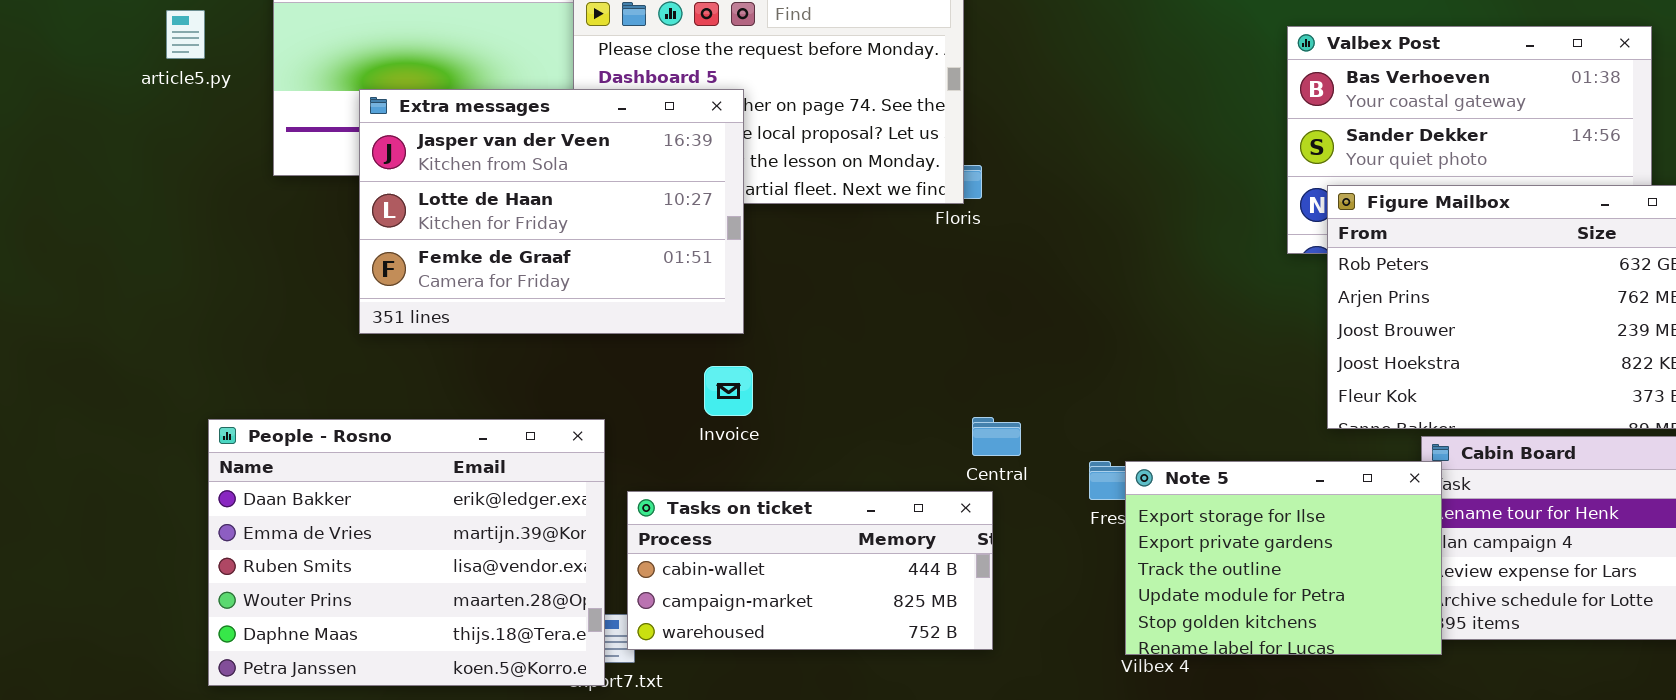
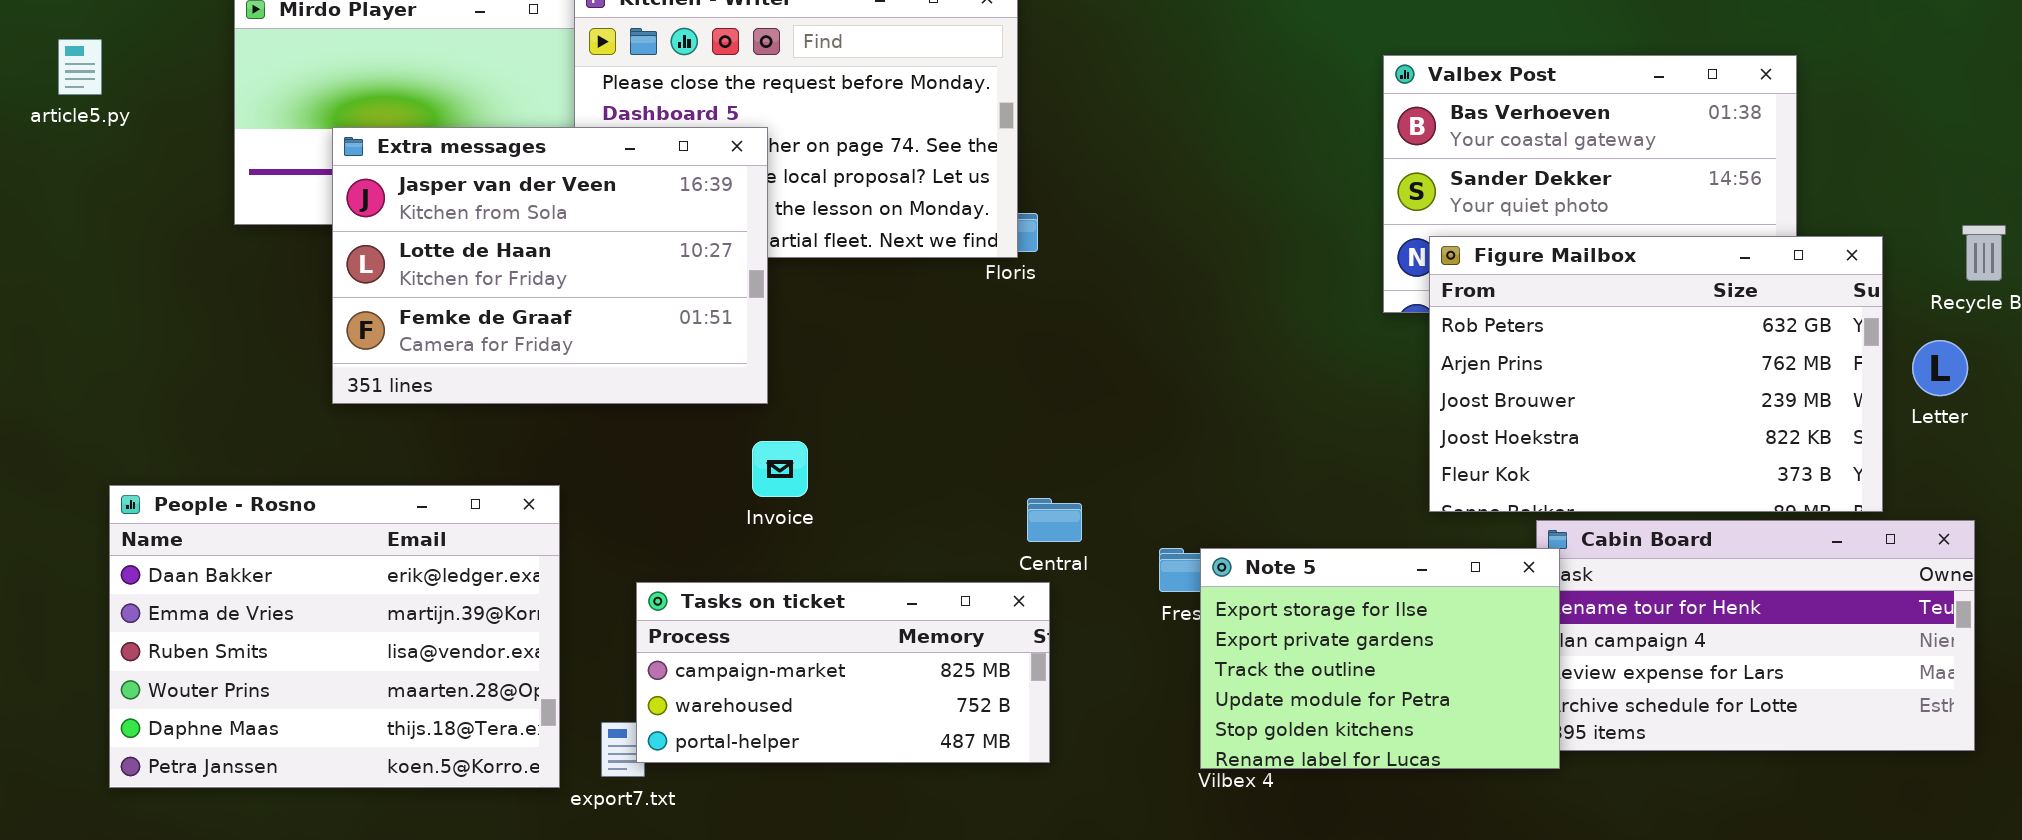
article5.py: [166,10,205,59] -> [58,39,102,95], moved
Invoice: [704,366,753,416] -> [752,441,808,497], moved
People - Rosno: [208,419,605,686] -> [109,485,560,788], moved
Tasks on ticket: [627,491,993,650] -> [636,582,1050,763], scrolled down 1 row

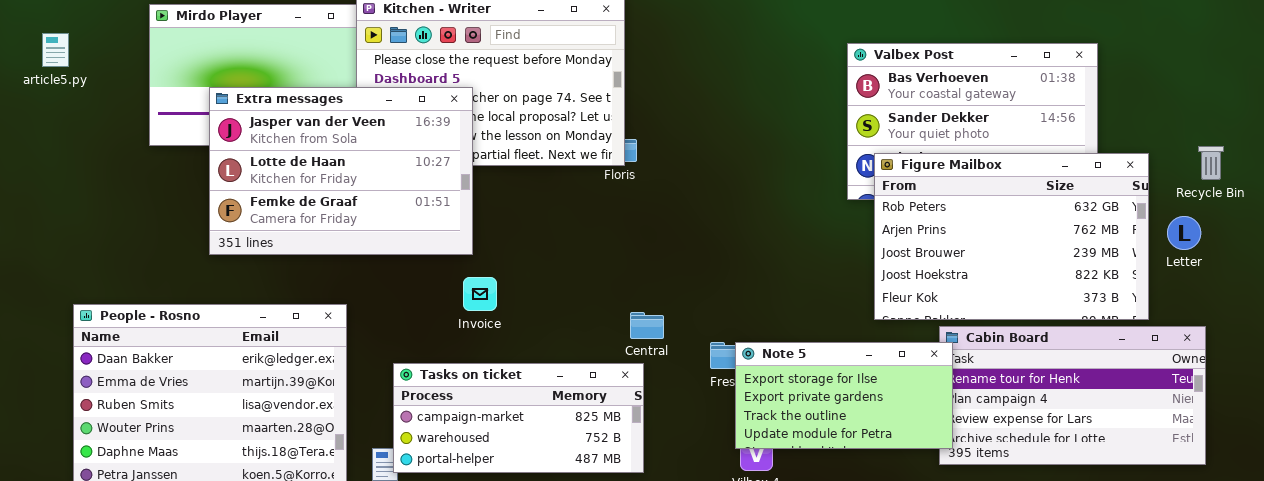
Note 5: [1200,548,1560,769] -> [735,342,953,449], resized

